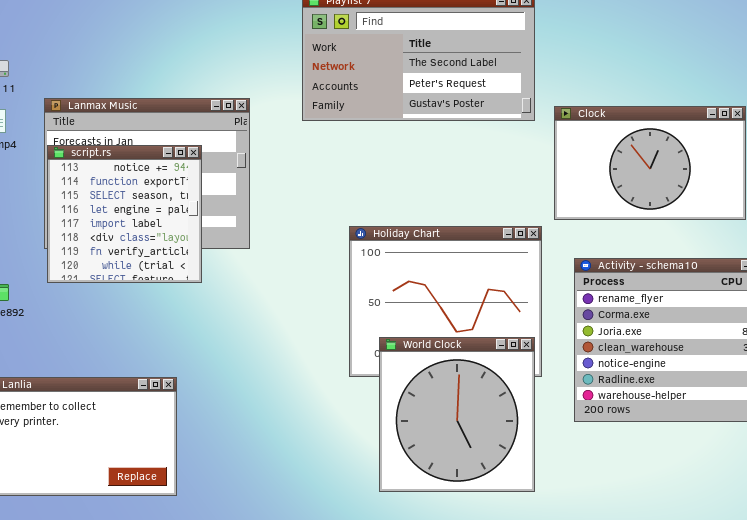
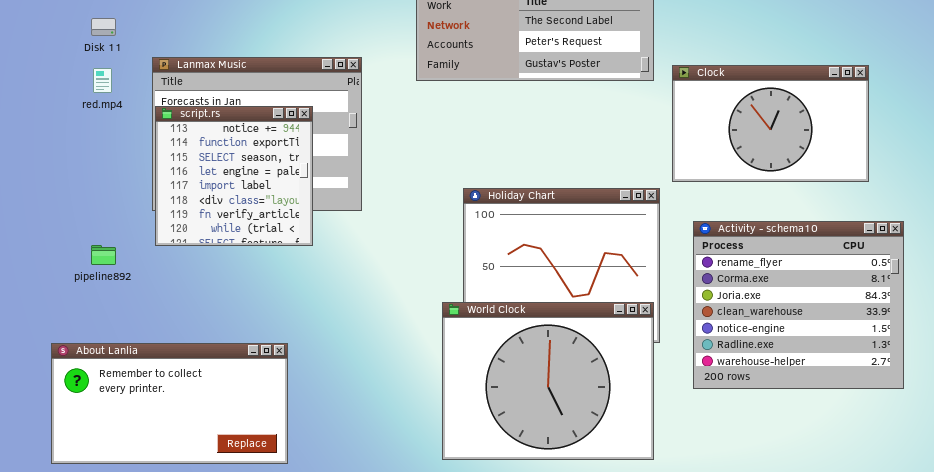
World Clock: [379,337,535,492] -> [442,302,654,460], resized

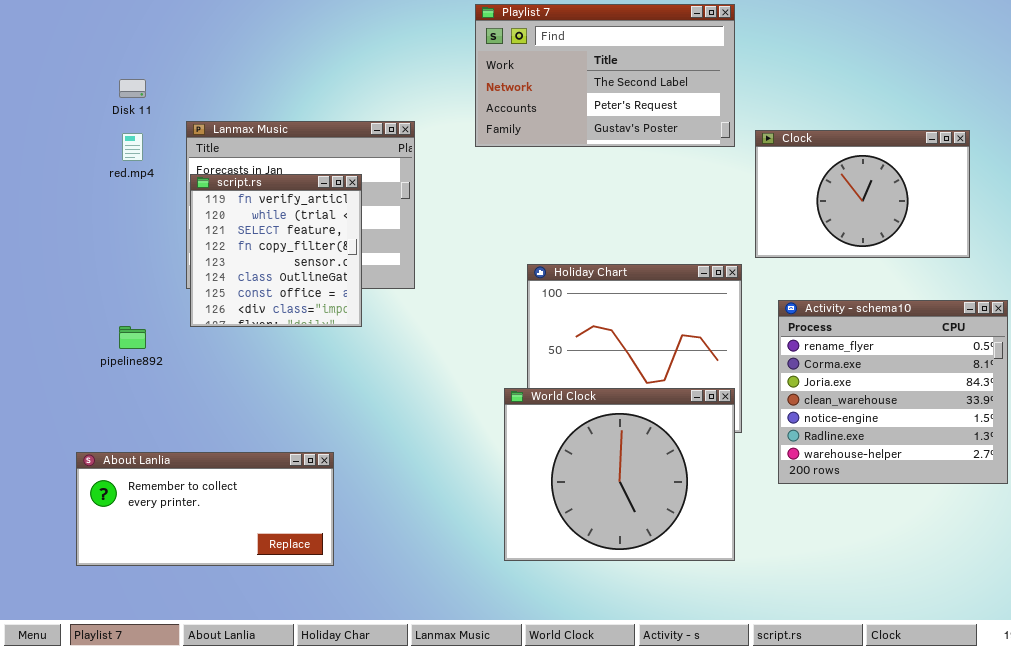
script.rs: [155,106,313,246] -> [190,174,362,327], scrolled down 6 rows
About Lanlia: [51,343,288,464] -> [76,452,334,566], resized

